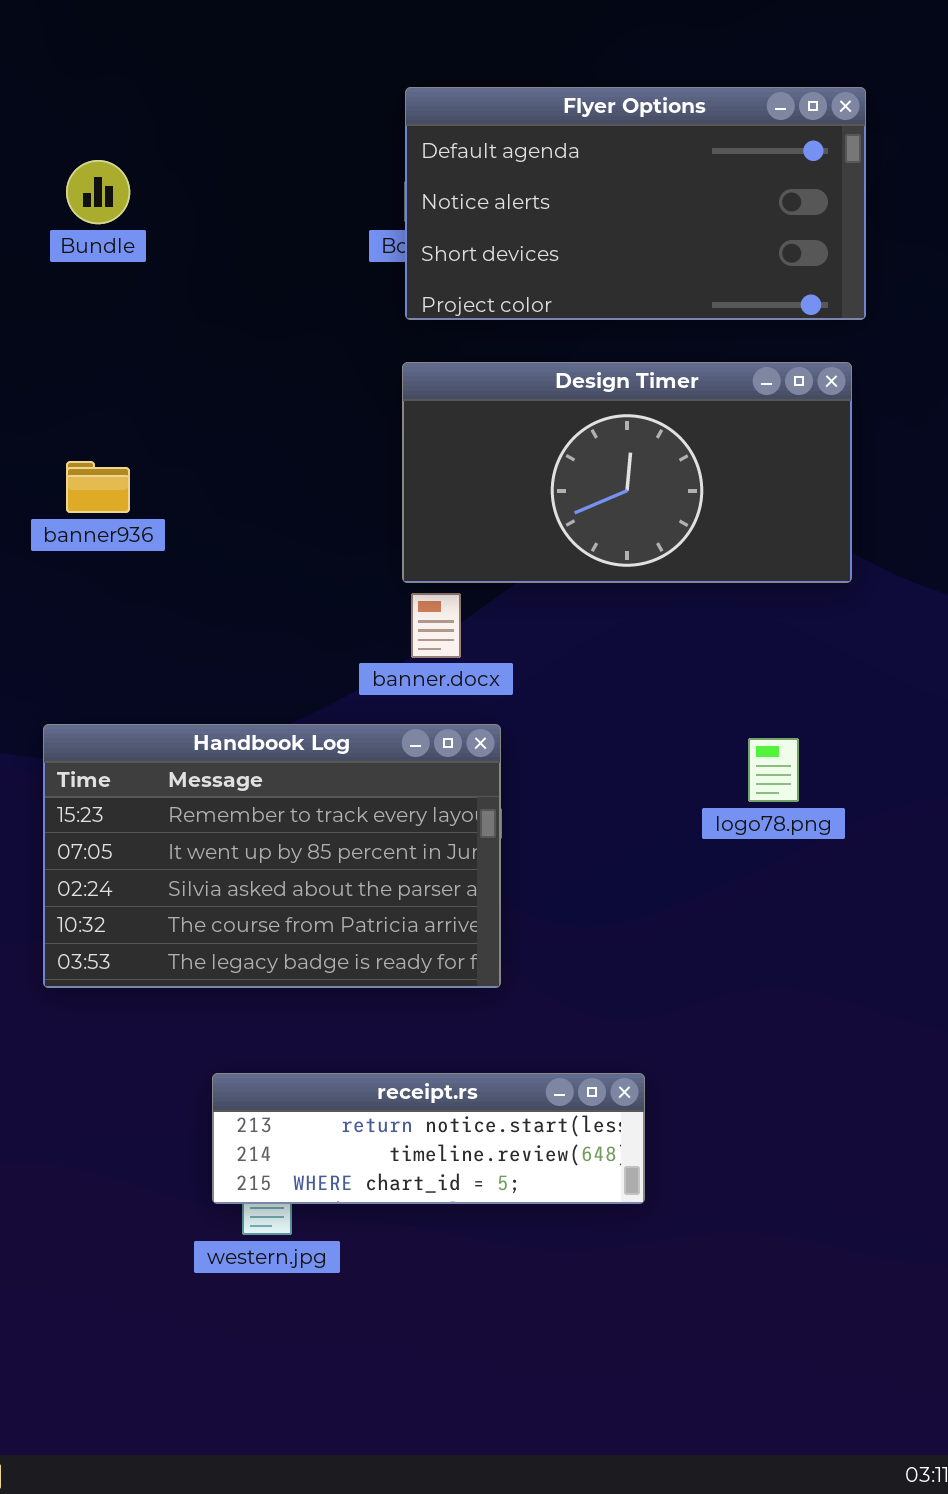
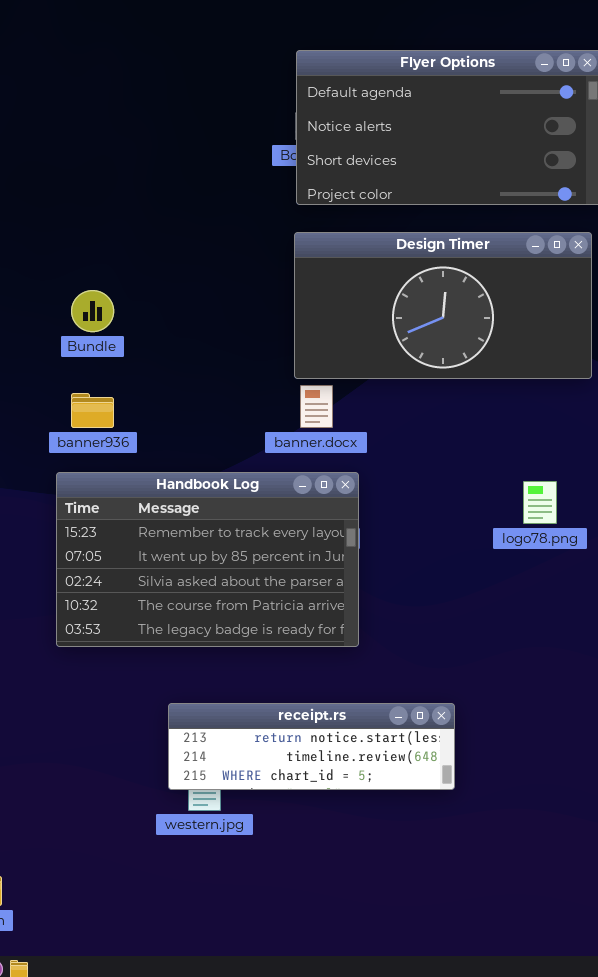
Bundle: [66,160,130,224] -> [71,290,114,332], moved
banner936: [66,461,130,513] -> [71,393,114,428], moved

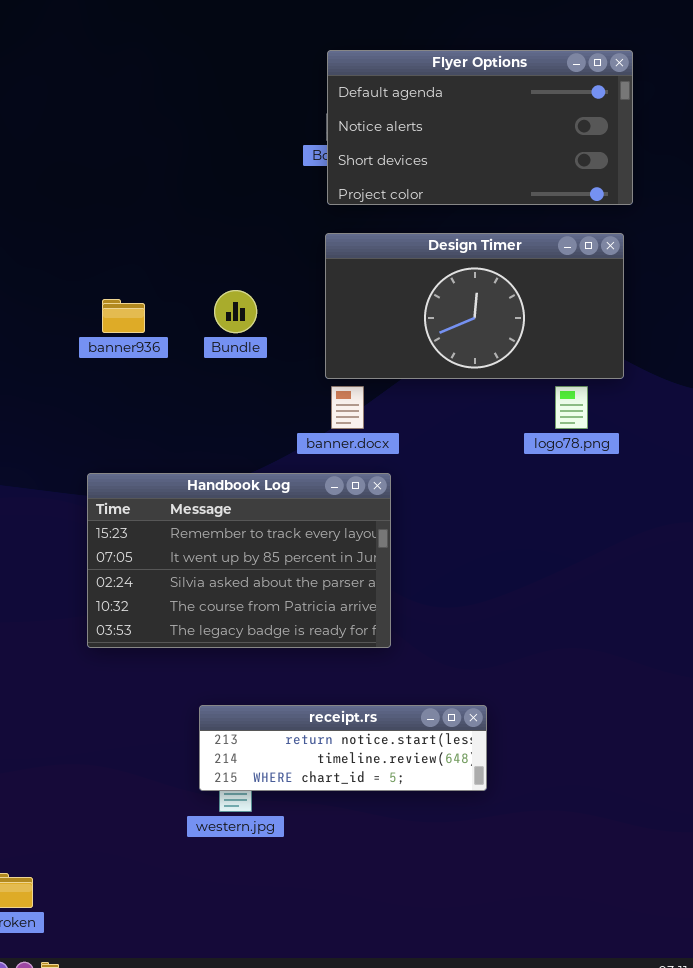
Bundle: [71,290,114,332] -> [214,290,257,333], moved
banner936: [71,393,114,428] -> [102,299,145,333], moved
logo78.png: [523,481,557,524] -> [555,386,588,429], moved

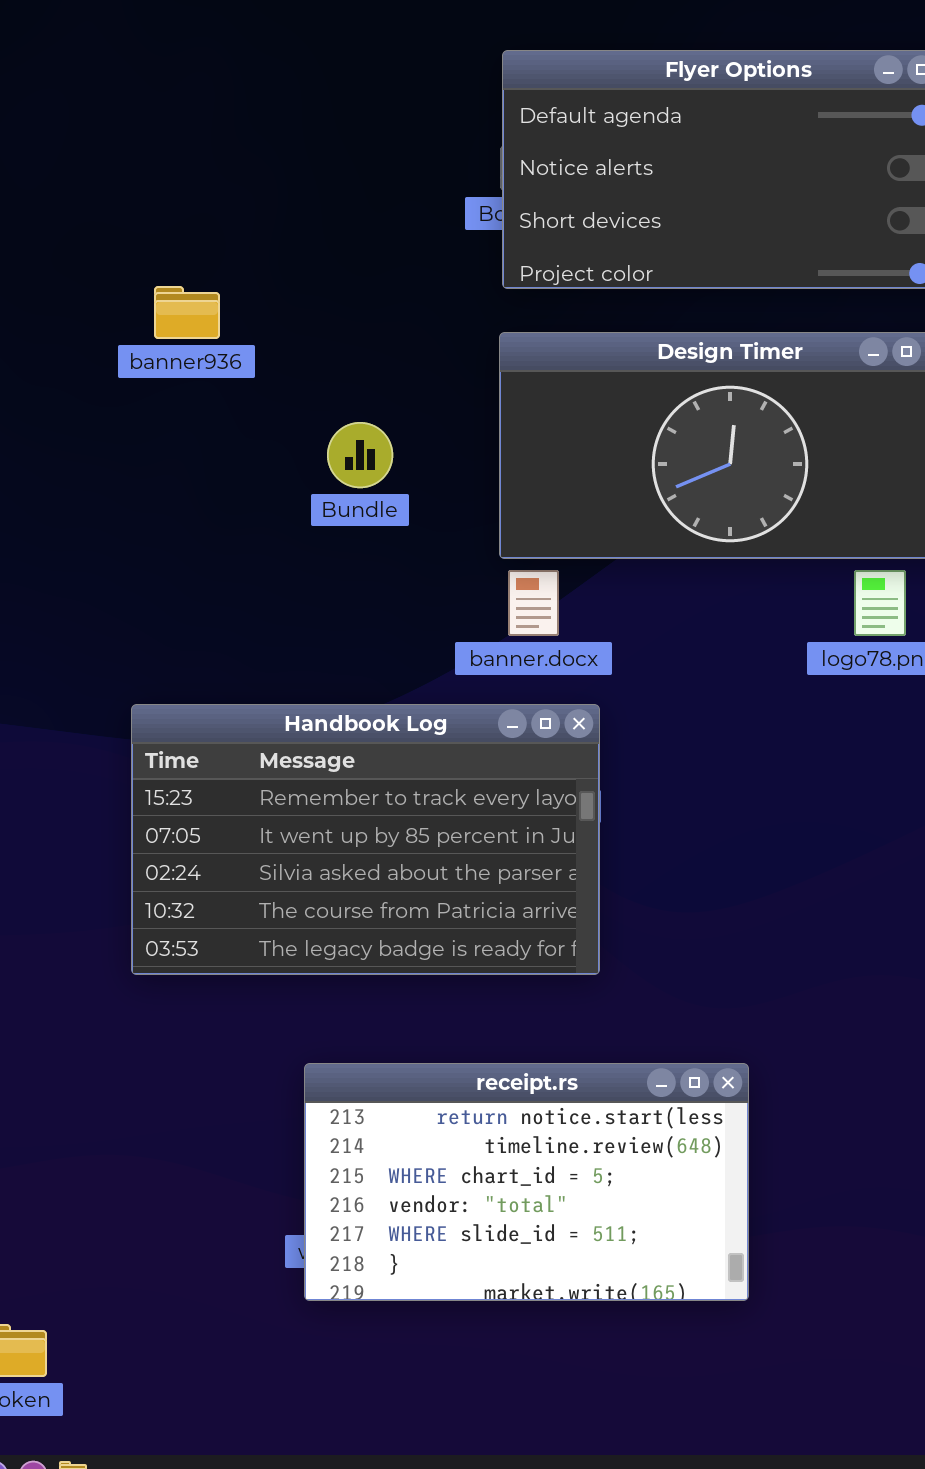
banner936: [102,299,145,333] -> [154,286,220,339], moved
receipt.rs: [199,705,487,791] -> [304,1063,749,1301], resized

